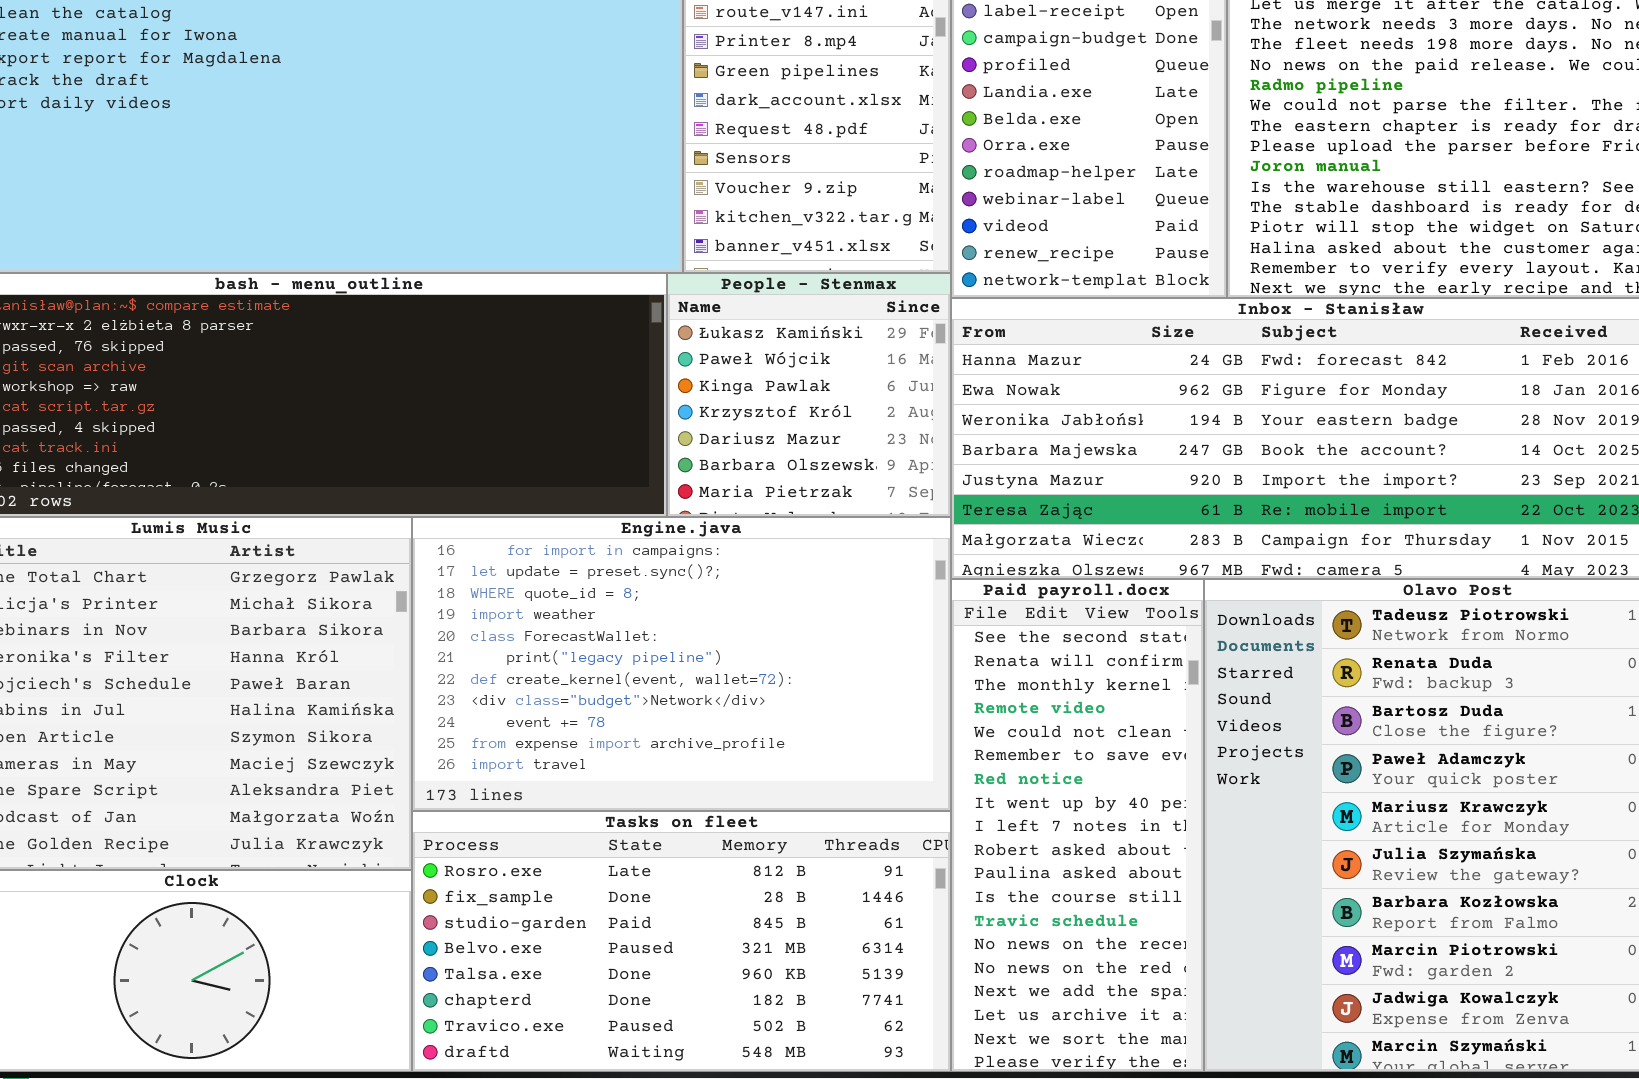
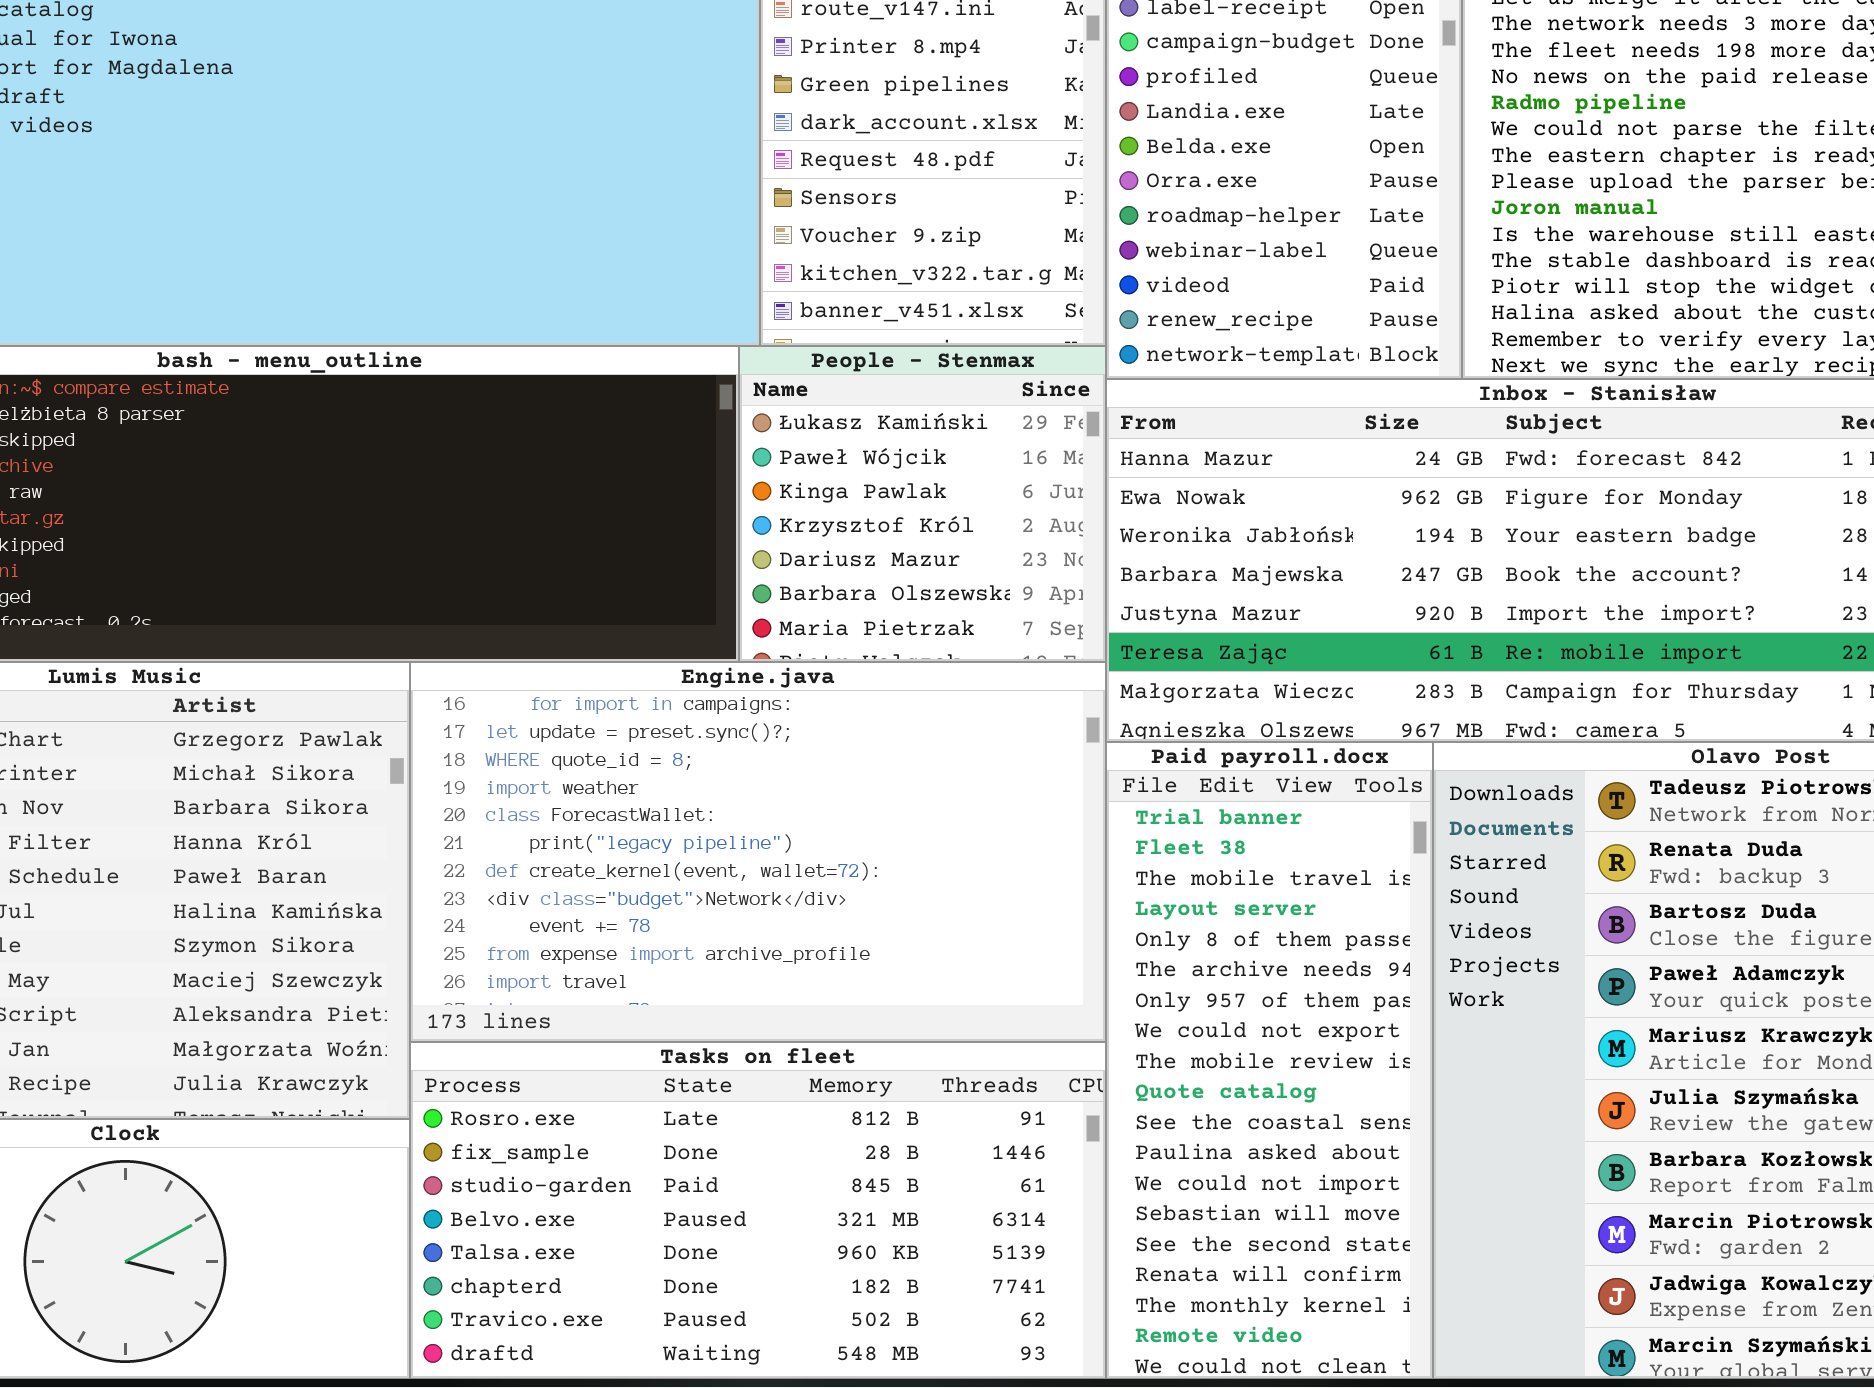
Paid payroll.docx: [951,579,1204,1072] -> [1106,742,1433,1379], scrolled up 14 rows

